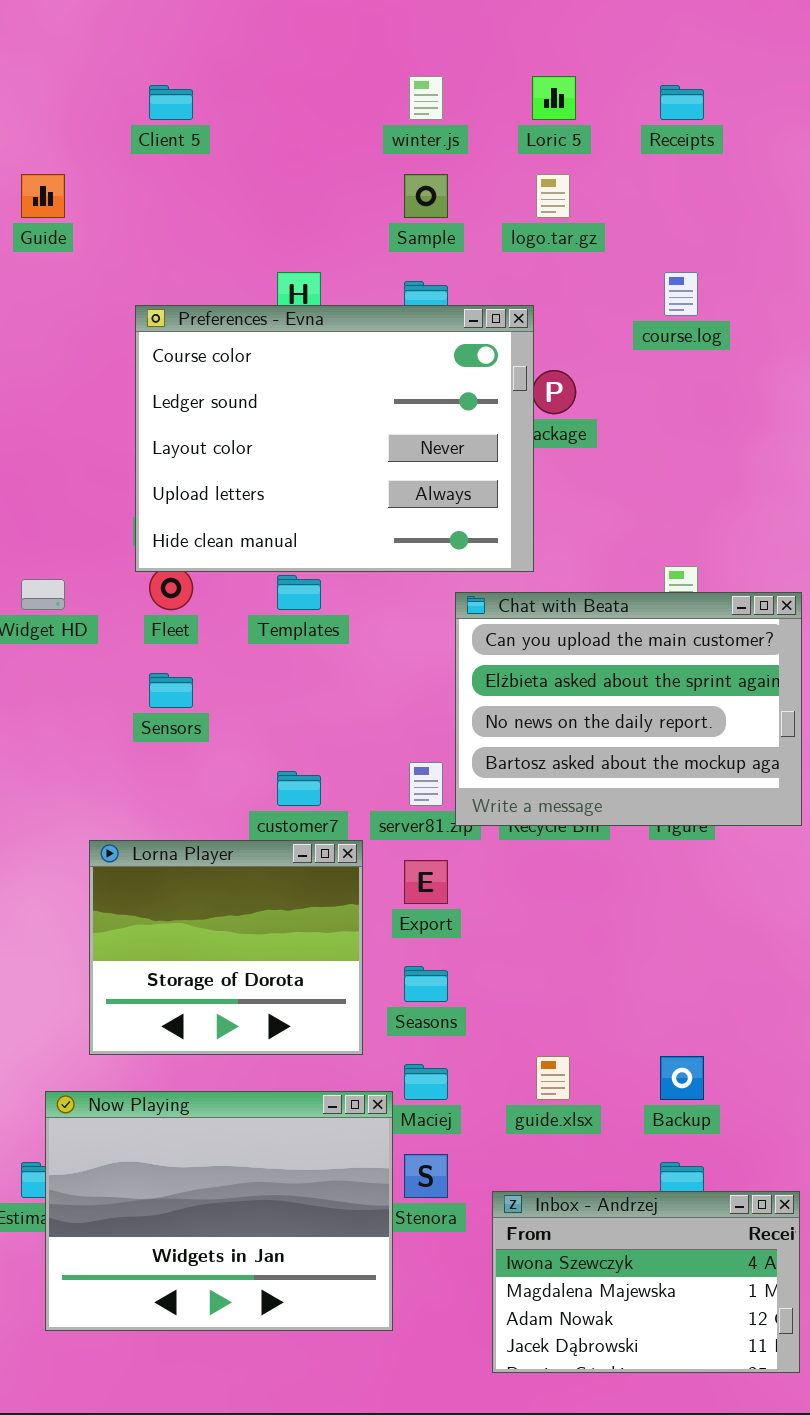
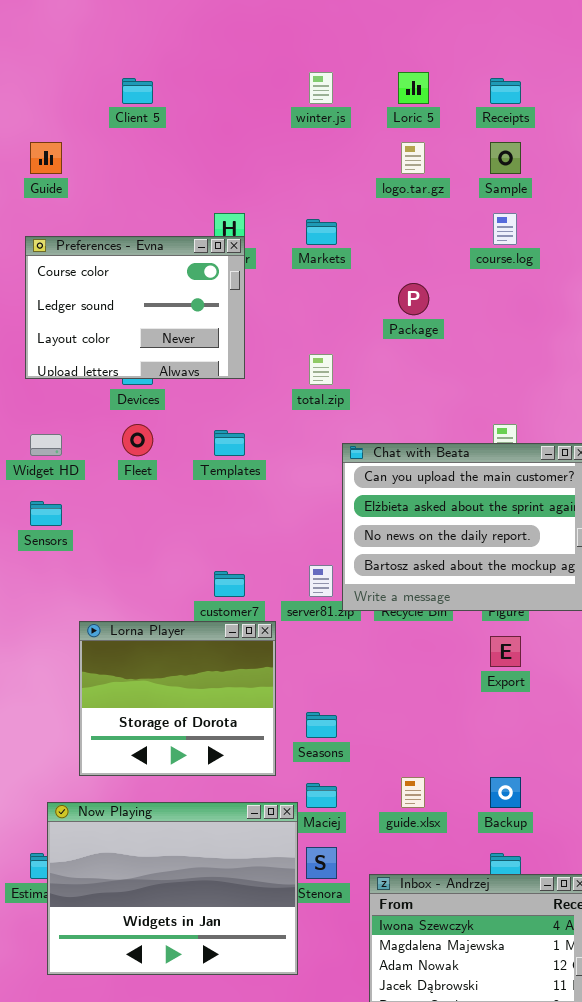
Sample: [404,174,448,218] -> [490,142,521,174], moved
Preferences - Evna: [135,305,534,572] -> [25,236,245,379], moved, resized
Sensors: [149,673,193,708] -> [30,501,62,526], moved
Export: [404,860,448,904] -> [490,636,521,667], moved

